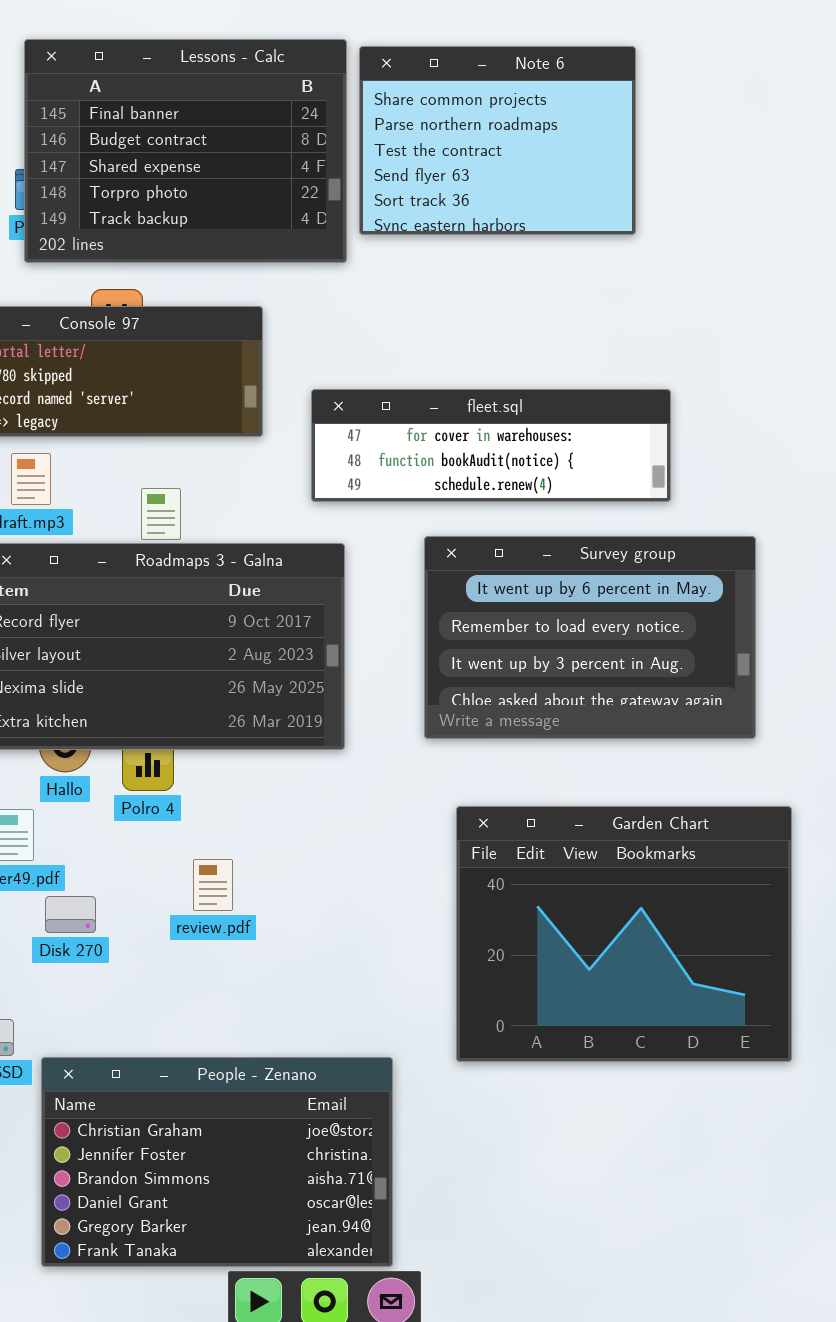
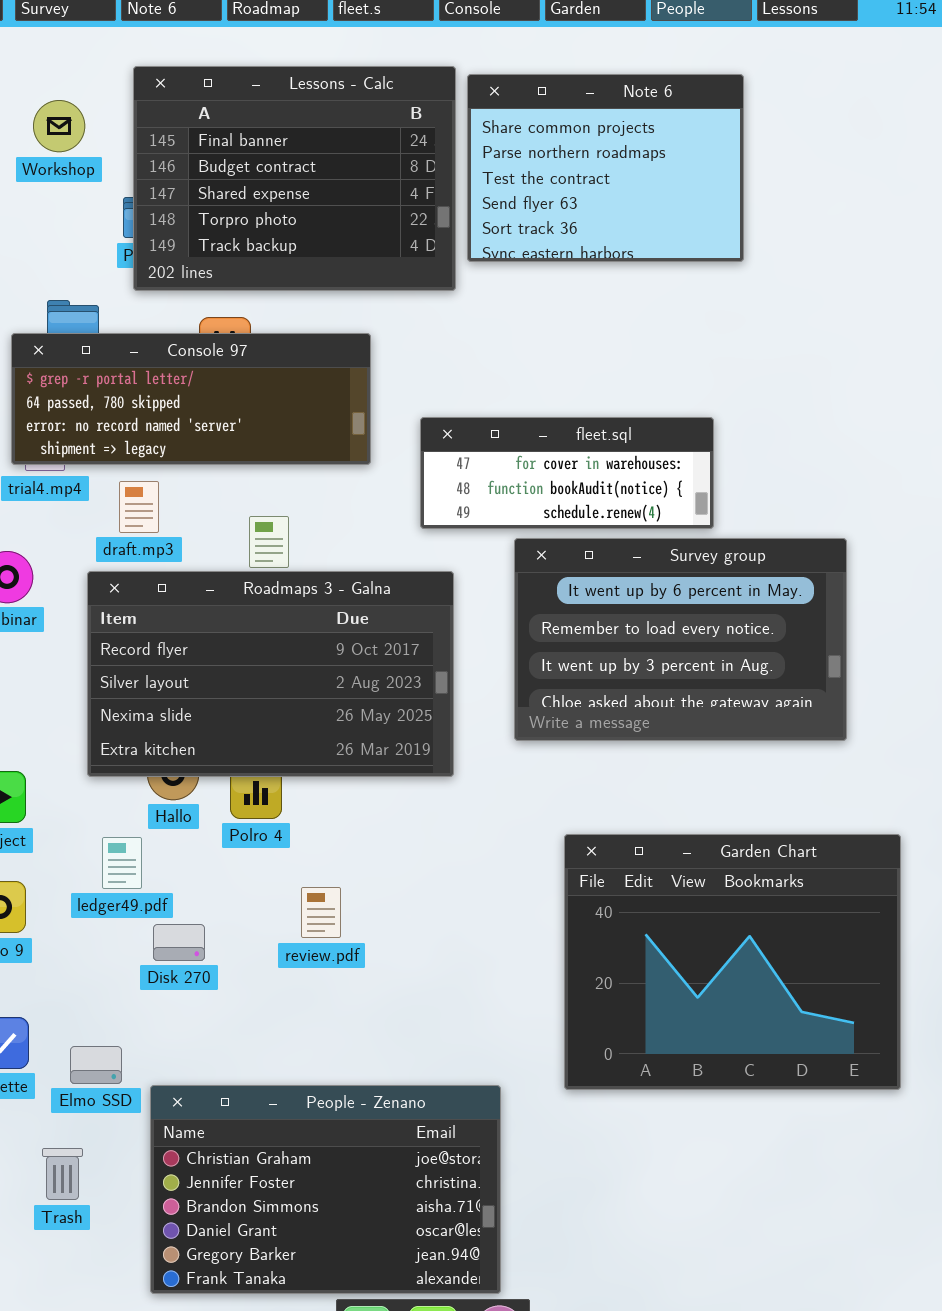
fleet.sql: [311,389,671,502] -> [420,417,714,529], resized
Survey group: [424,536,756,739] -> [514,538,847,741], moved

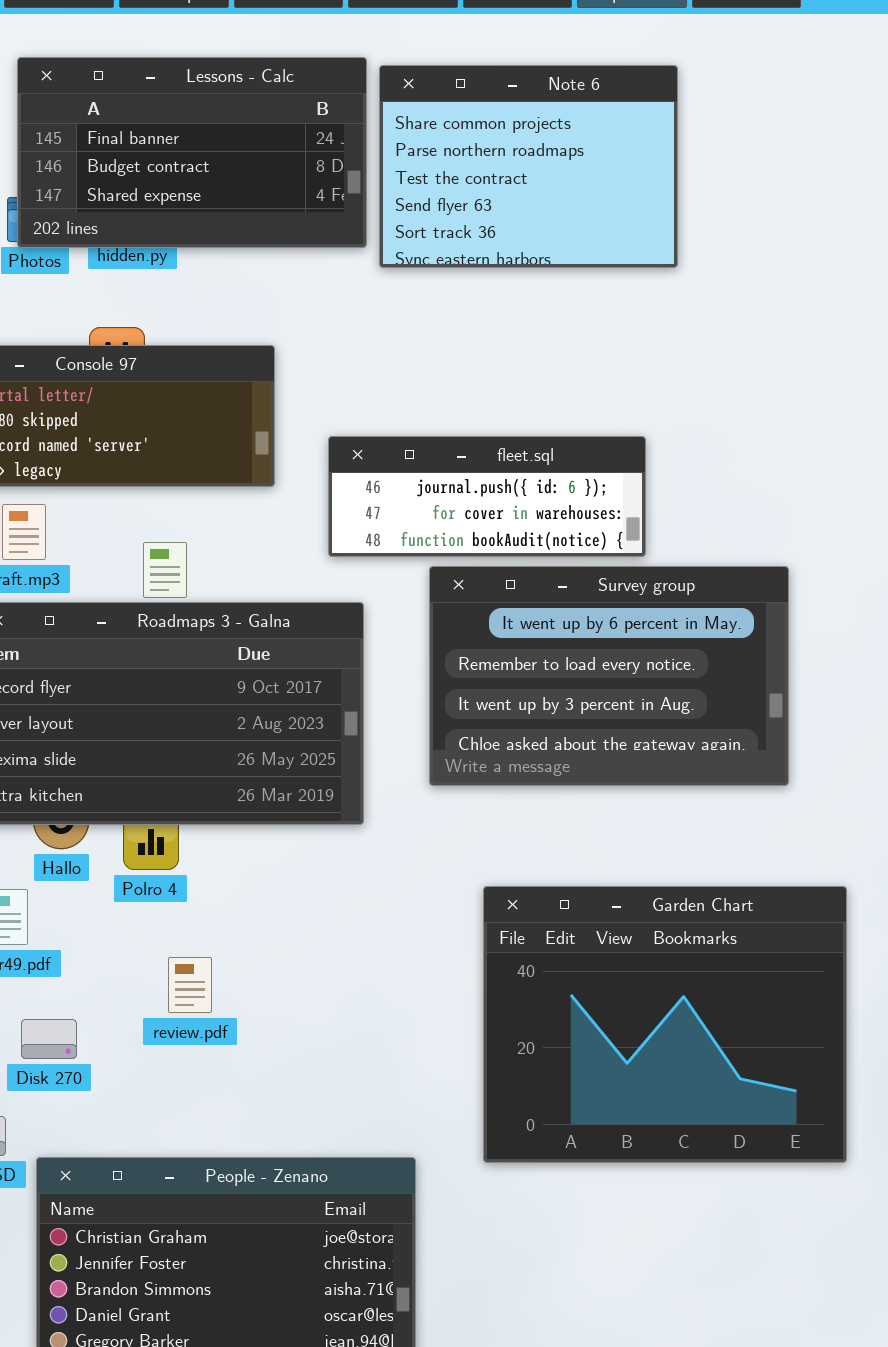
Lessons - Calc: [133,66,456,291] -> [17,57,367,248], resized
fleet.sql: [420,417,714,529] -> [328,436,646,557], scrolled up 1 row
review.pdf: [301,887,341,938] -> [168,957,212,1013], moved
Disk 270: [153,924,205,961] -> [21,1019,77,1059], moved

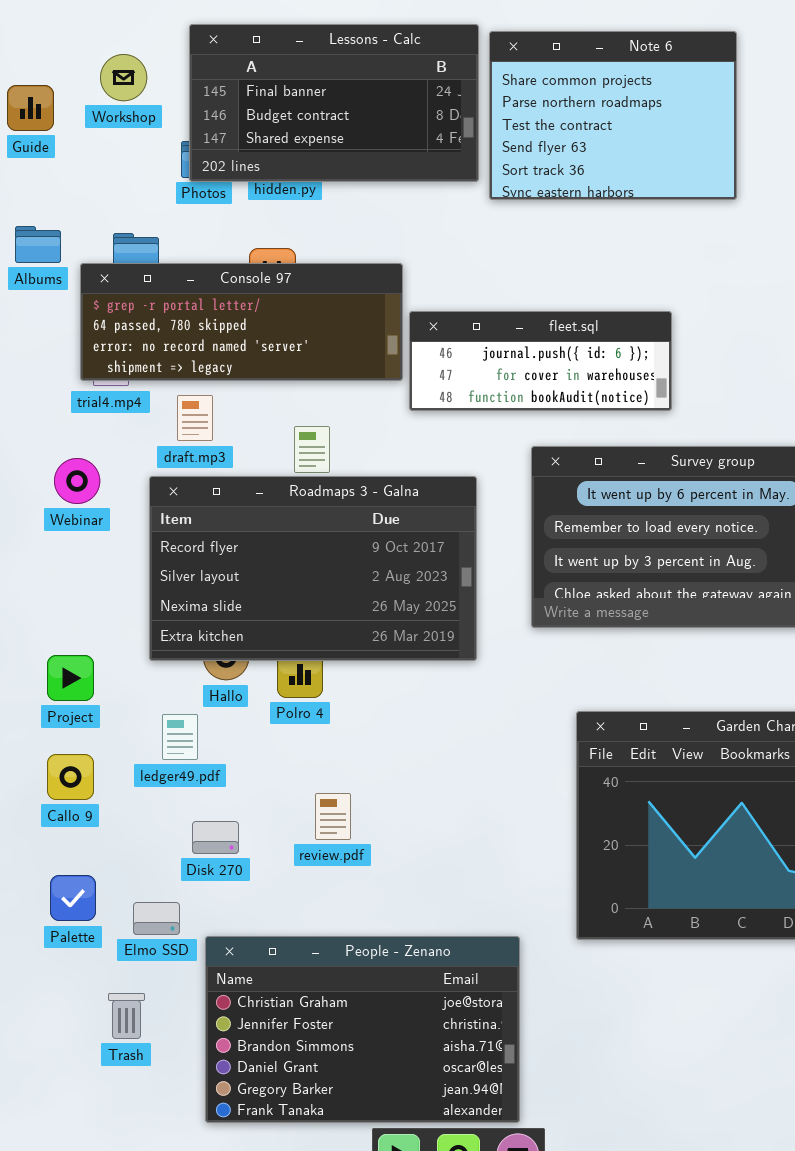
fleet.sql: [328,436,646,557] -> [409,311,672,411], moved
review.pdf: [168,957,212,1013] -> [315,793,351,840], moved

